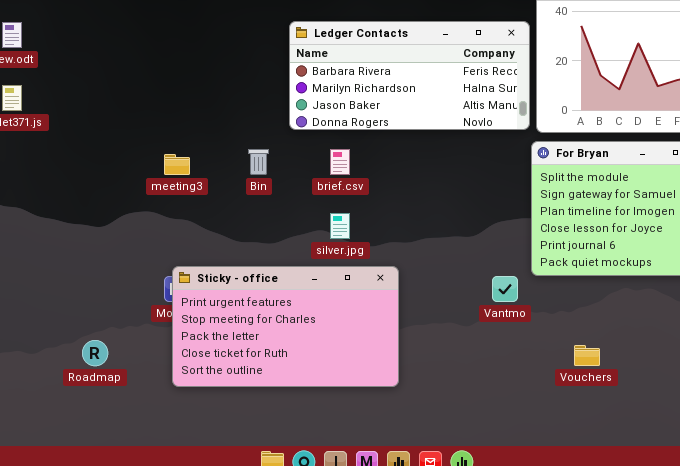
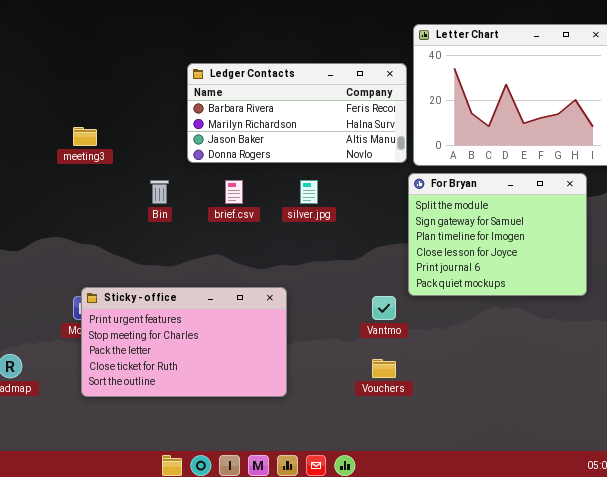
meeting3: [164,154,190,175] -> [73,127,97,146], moved
silver.jpg: [330,213,350,239] -> [300,180,318,204], moved
Vouchers: [574,345,600,366] -> [372,359,396,378], moved

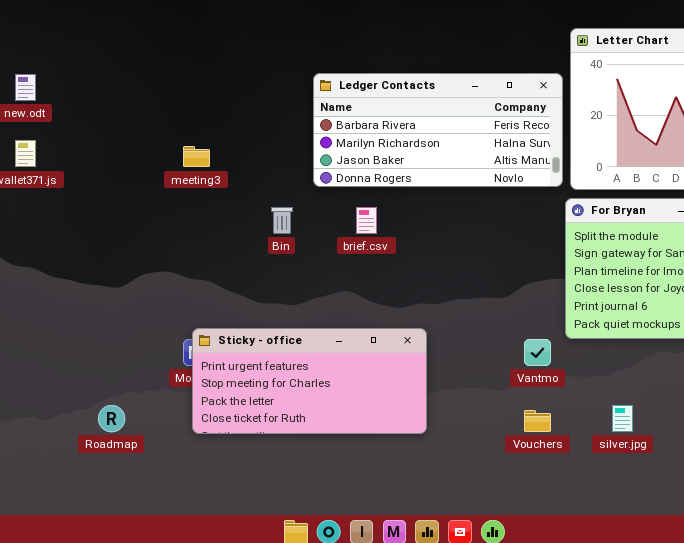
silver.jpg: [300,180,318,204] -> [612,405,633,432], moved
Sticky - office: [81,287,287,397] -> [192,328,427,434], resized

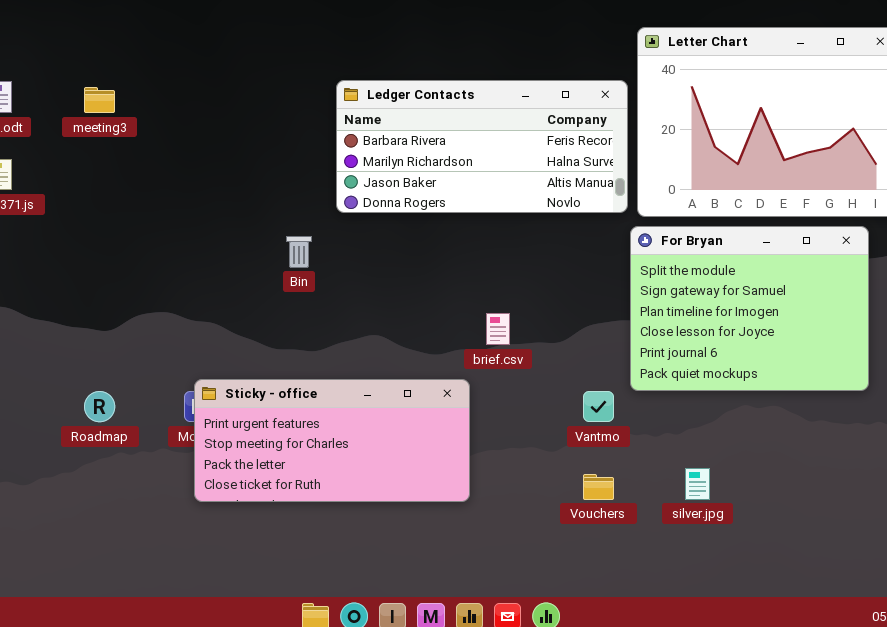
meeting3: [183,146,210,167] -> [84,87,115,113], moved
brief.csv: [356,207,377,234] -> [486,313,510,345], moved
Roadmap: [98,405,125,432] -> [84,391,115,422], moved

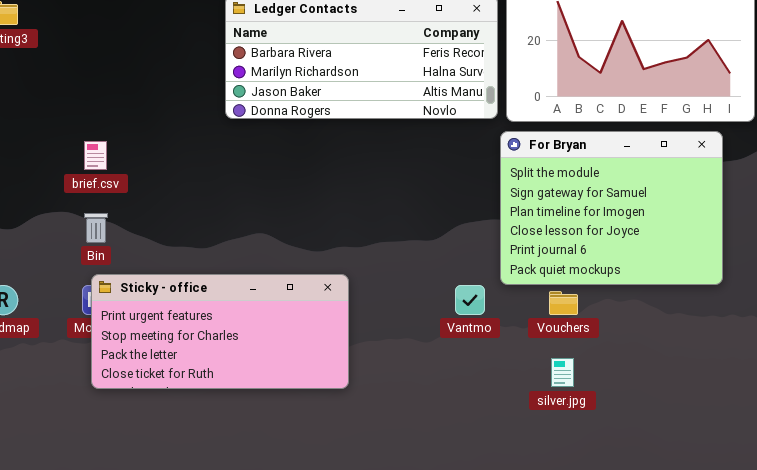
Bin: [286,236,312,268] -> [84,213,108,243], moved
brief.csv: [486,313,510,345] -> [84,141,107,170], moved
Vouchers: [583,474,614,500] -> [549,291,578,315], moved

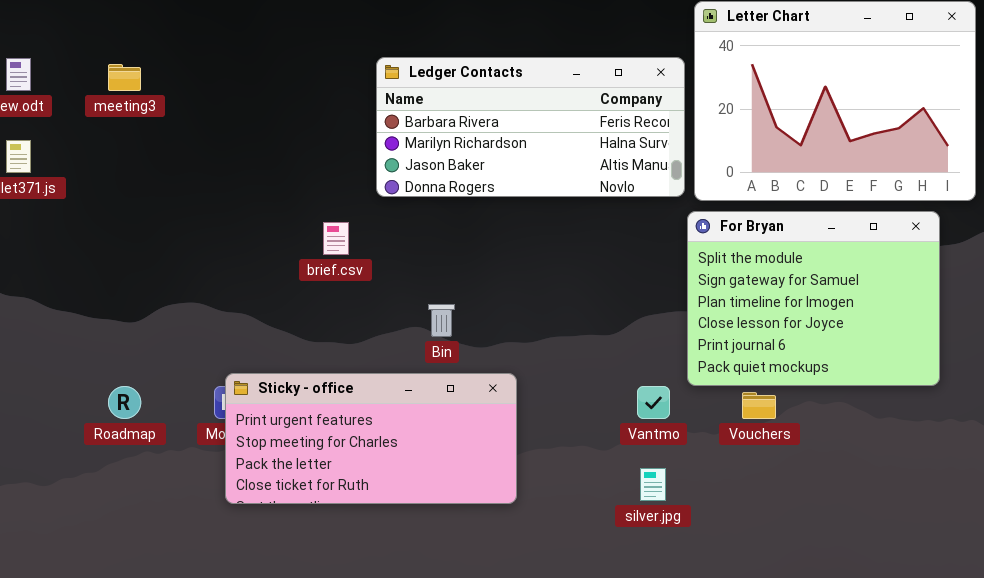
brief.csv: [84,141,107,170] -> [323,222,349,255], moved
Bin: [84,213,108,243] -> [428,304,455,337], moved
silver.jpg: [551,358,574,387] -> [640,468,666,501], moved

